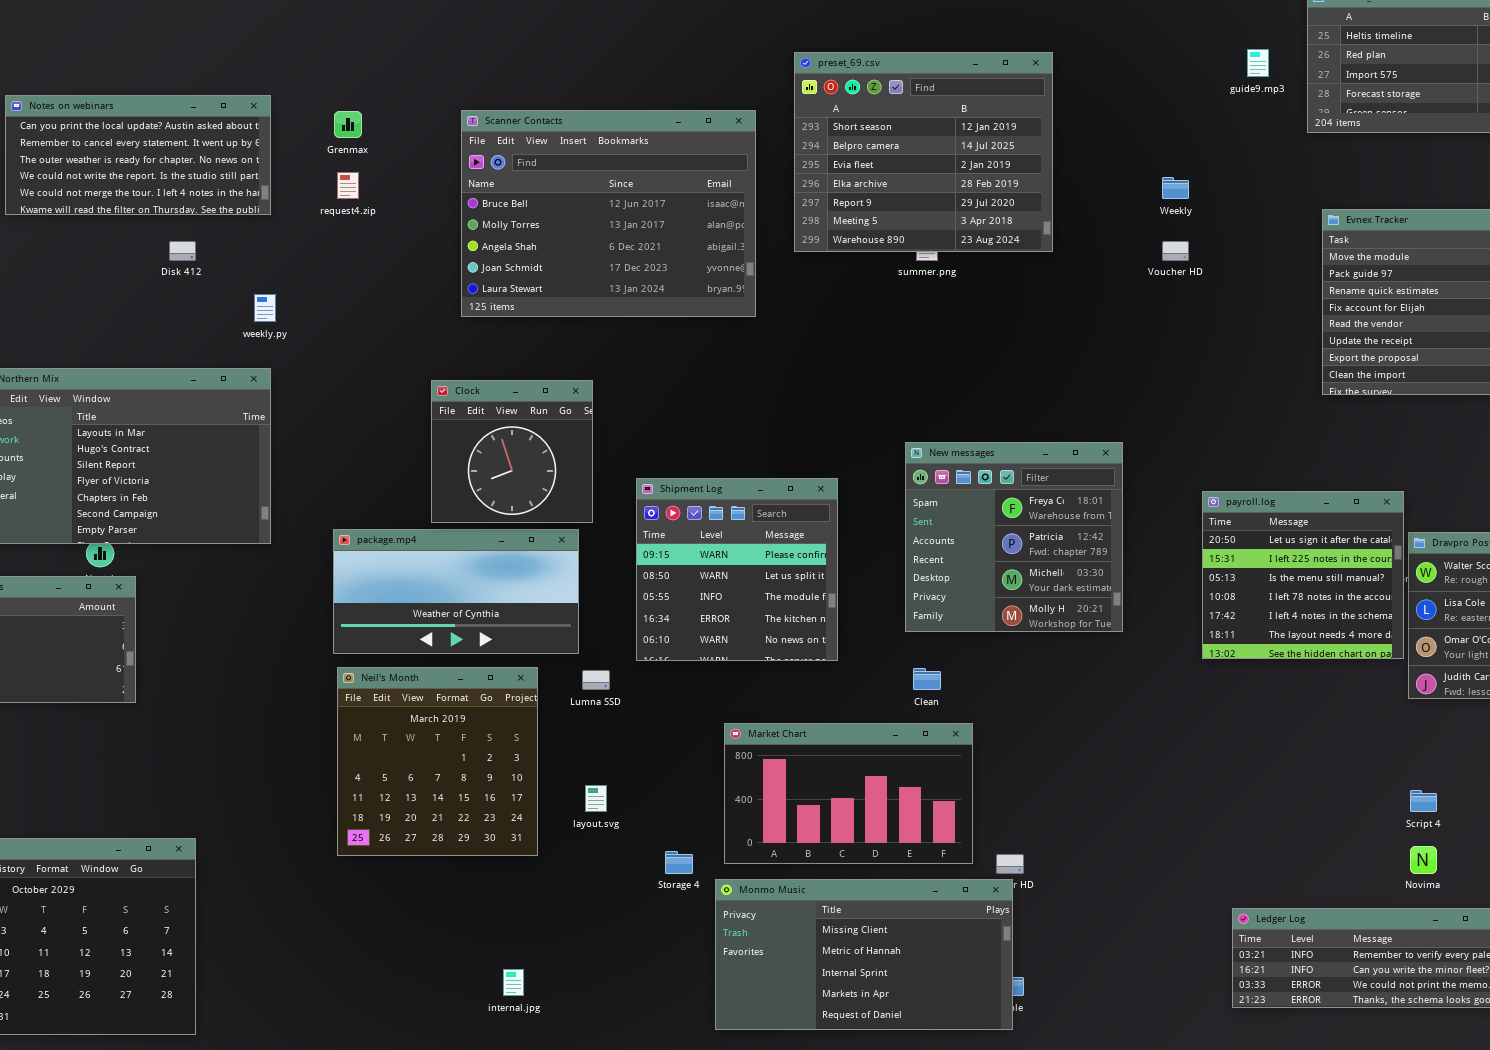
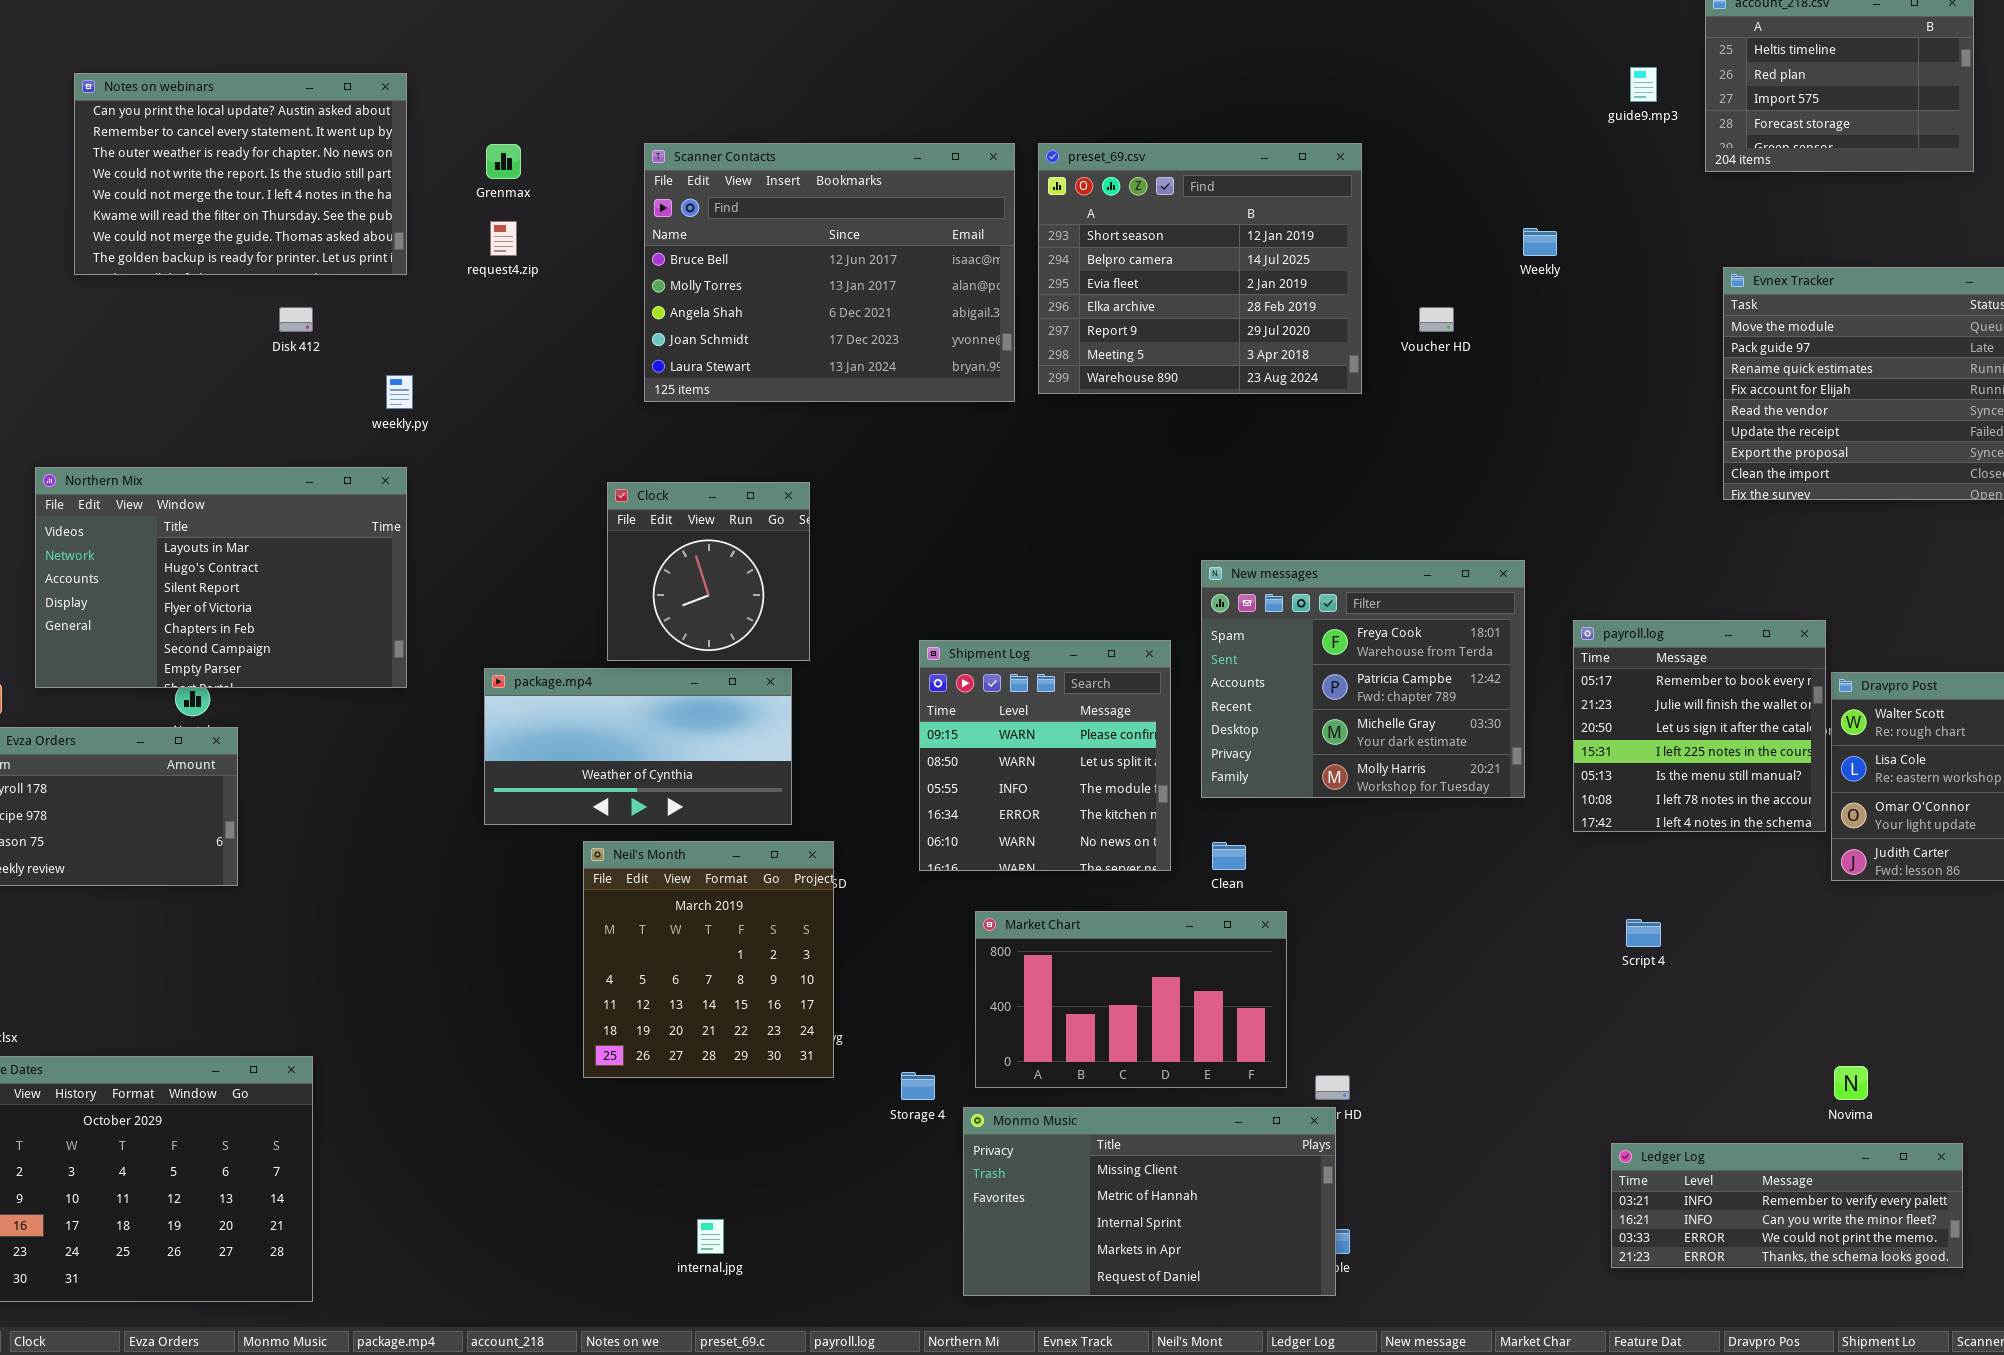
preset_69.csv: [794,52,1053,252] -> [1038,143,1362,394], moved
Notes on webinars: [5,95,271,215] -> [74,73,407,275], resized
Voucher HD: [1162,241,1189,261] -> [1419,307,1454,332], moved
New messages: [905,442,1123,632] -> [1201,560,1525,798], resized
Shipment Log: [636,478,838,661] -> [919,640,1171,871], moved
payroll.log: [1202,491,1404,659] -> [1573,620,1826,832], scrolled up 2 rows
Neil's Month: [337,667,538,856] -> [583,841,834,1078], moved
Script 4: [1410,790,1437,812] -> [1626,919,1661,947], moved

